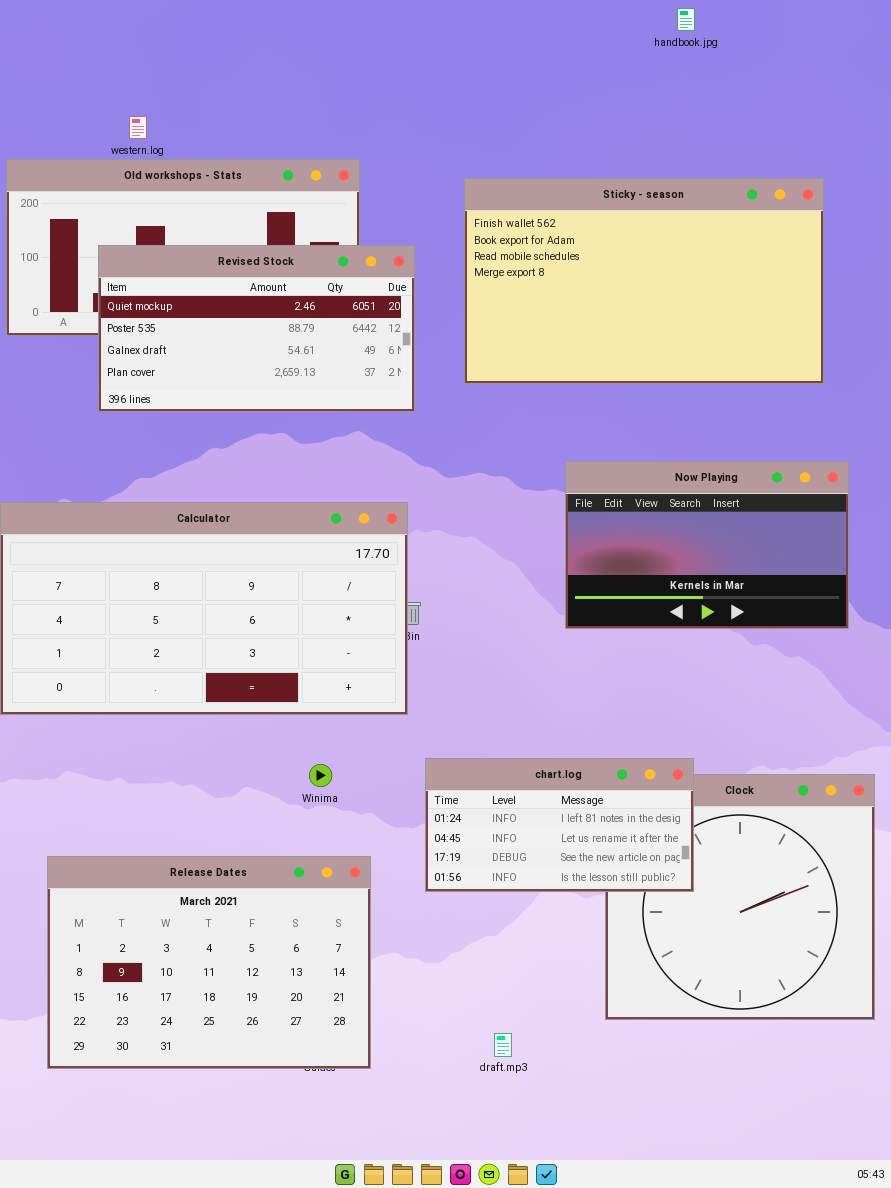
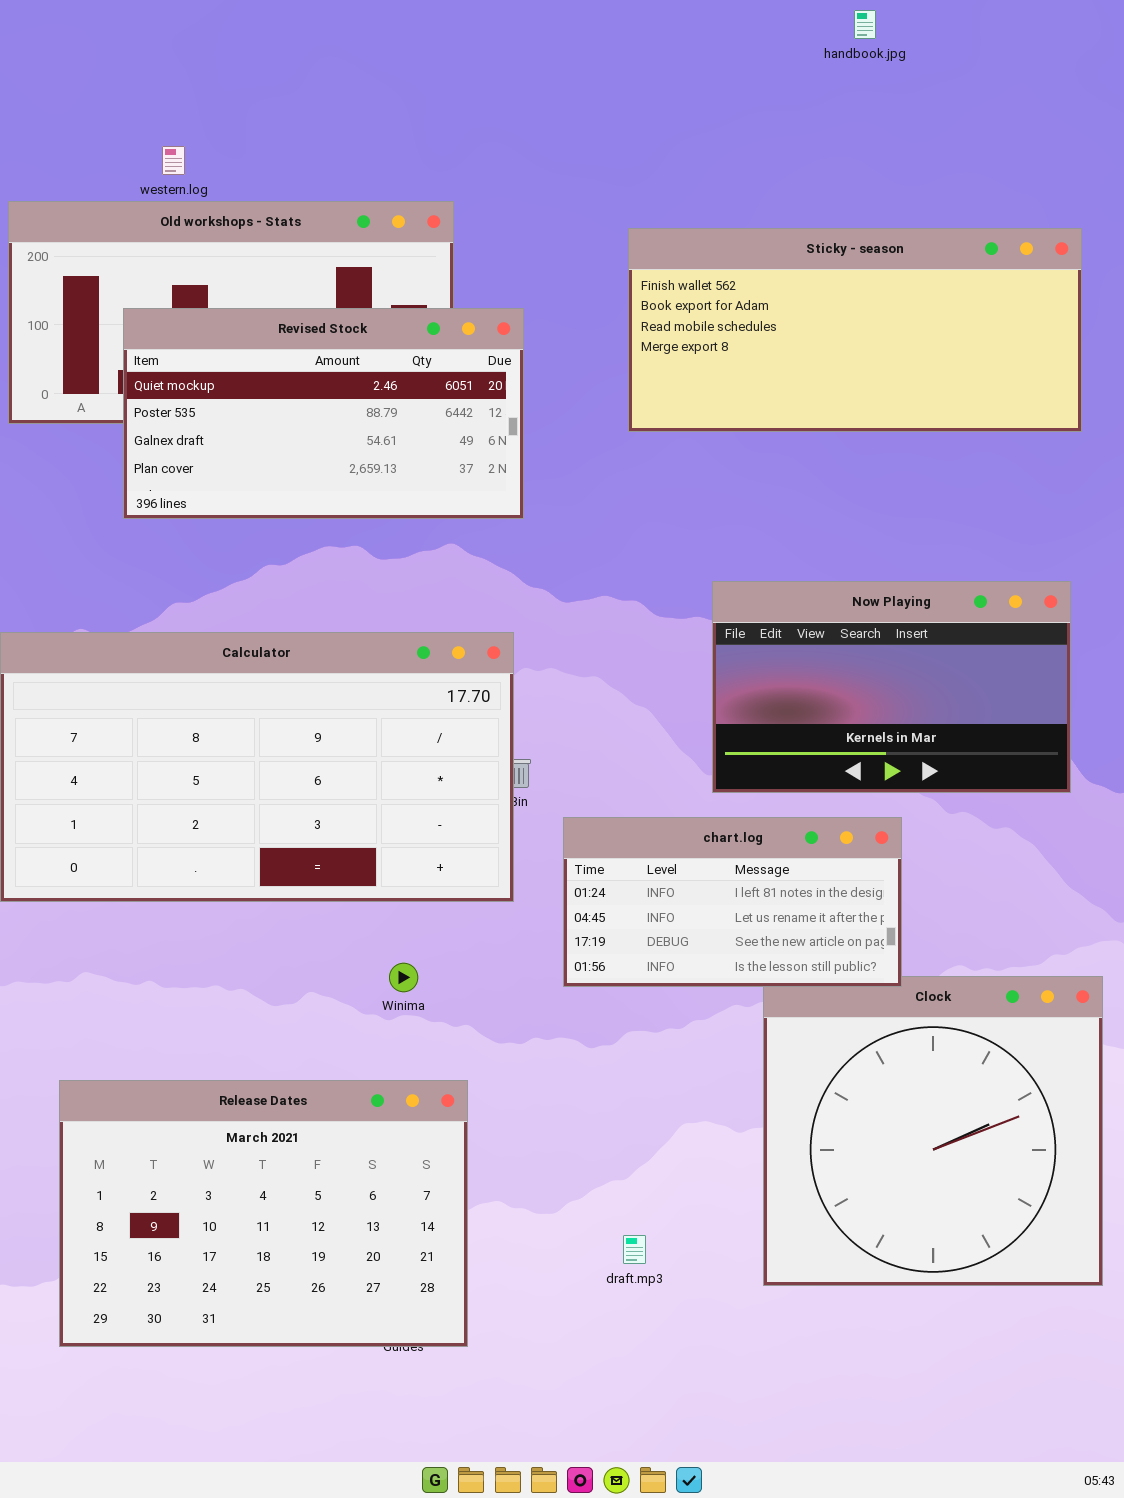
Sticky - season: [464,178,824,384] -> [628,228,1082,432], moved, resized
chart.log: [425,758,694,892] -> [563,817,902,987], moved
draft.mp3: [494,1033,512,1057] -> [623,1235,646,1264], moved

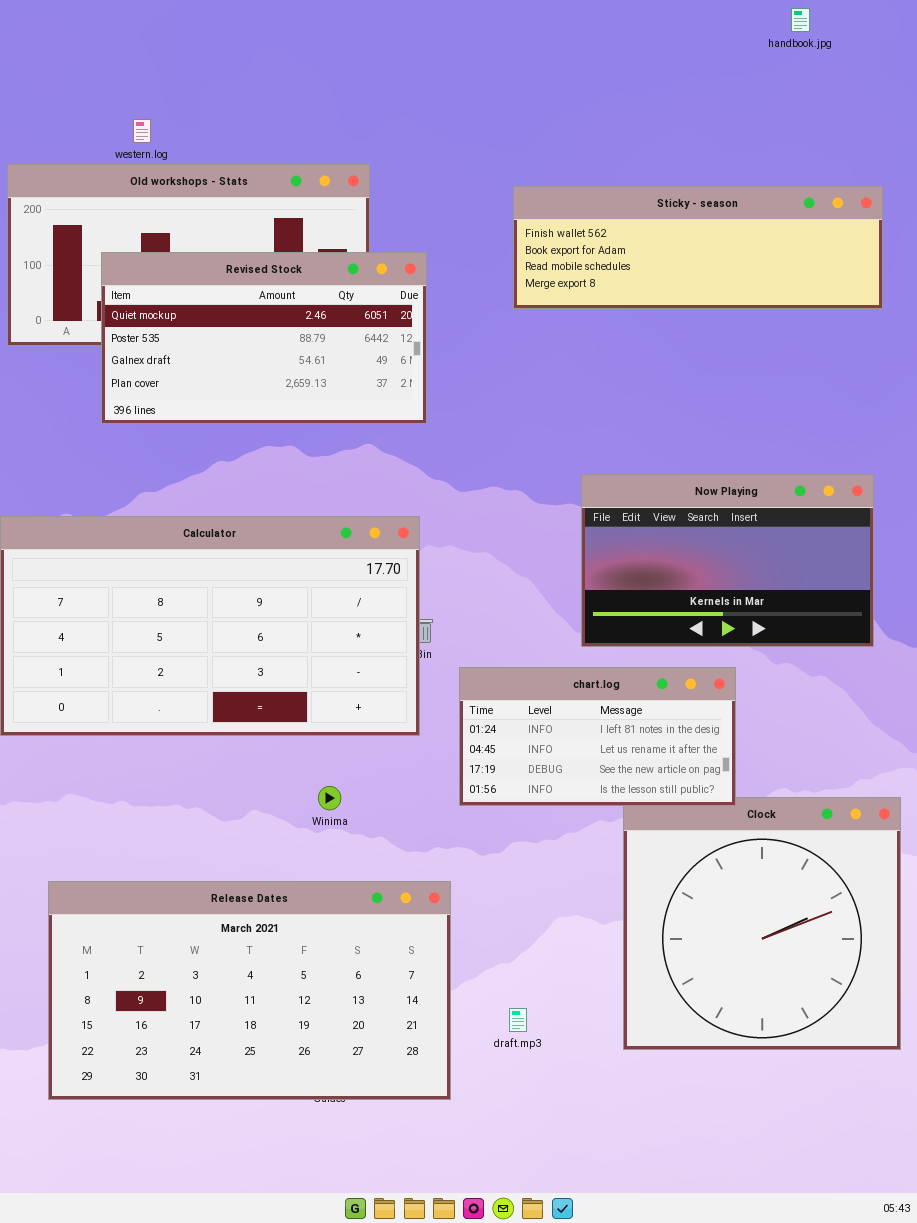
handbook.jpg: [854,10,876,39] -> [791,8,810,32], moved
Sticky - season: [628,228,1082,432] -> [513,186,883,309], resized
Release Dates: [59,1080,468,1347] -> [48,881,451,1100], resized

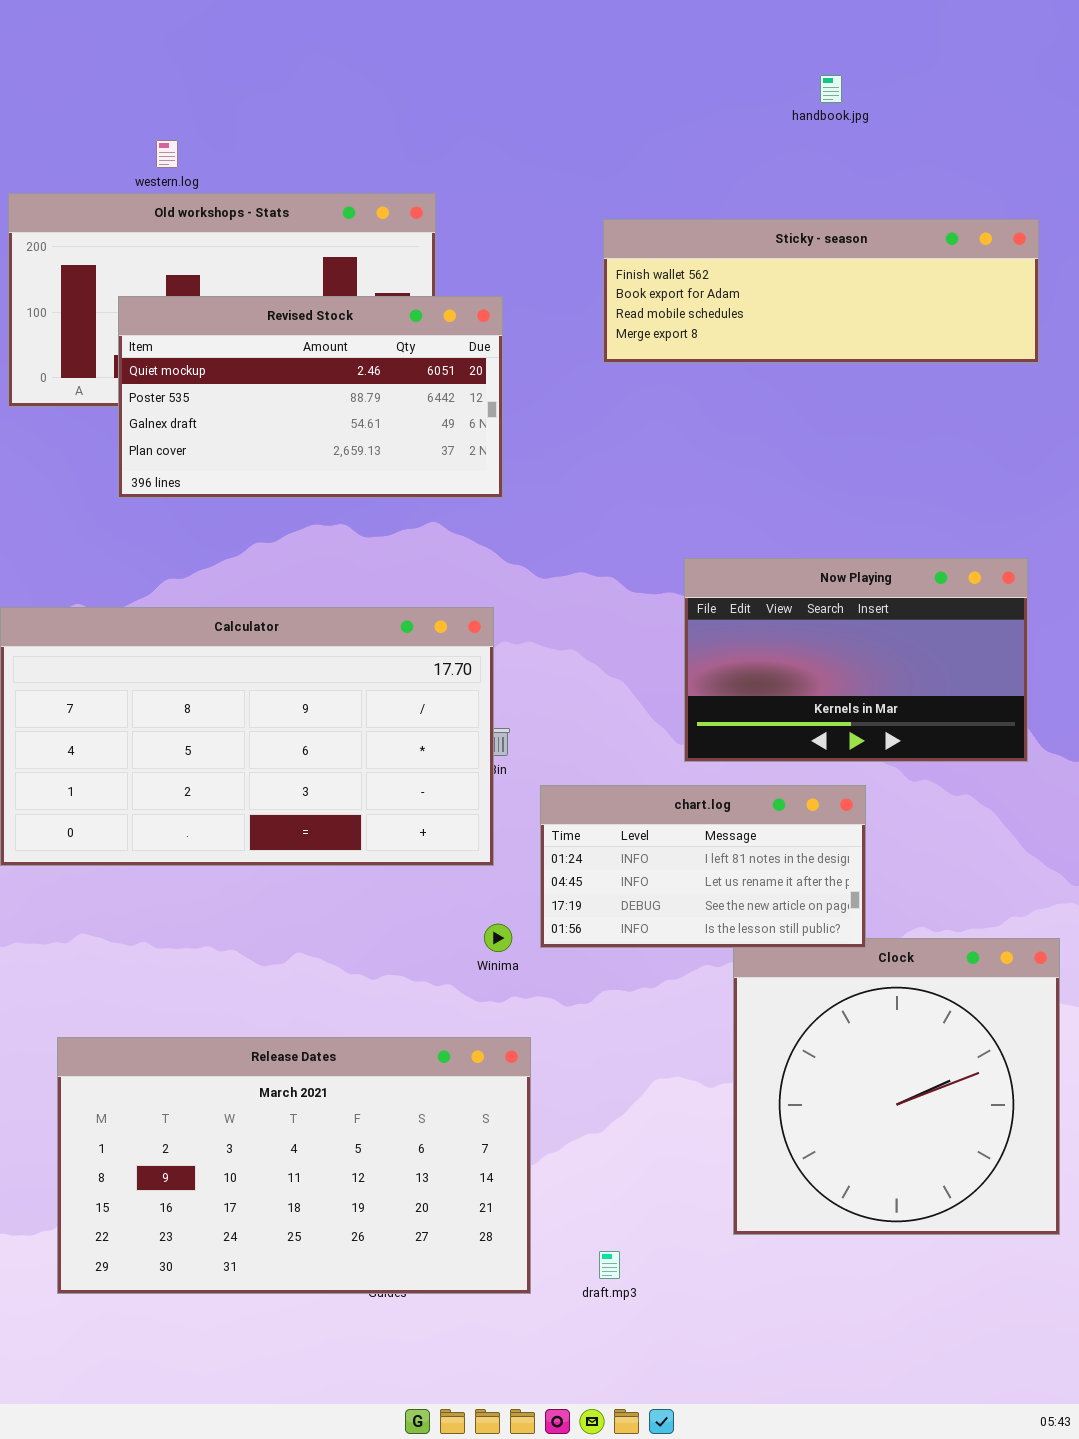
handbook.jpg: [791,8,810,32] -> [820,75,842,103], moved
Winima: [318,786,341,810] -> [484,924,512,952], moved
draft.mp3: [509,1008,527,1032] -> [599,1251,620,1279], moved

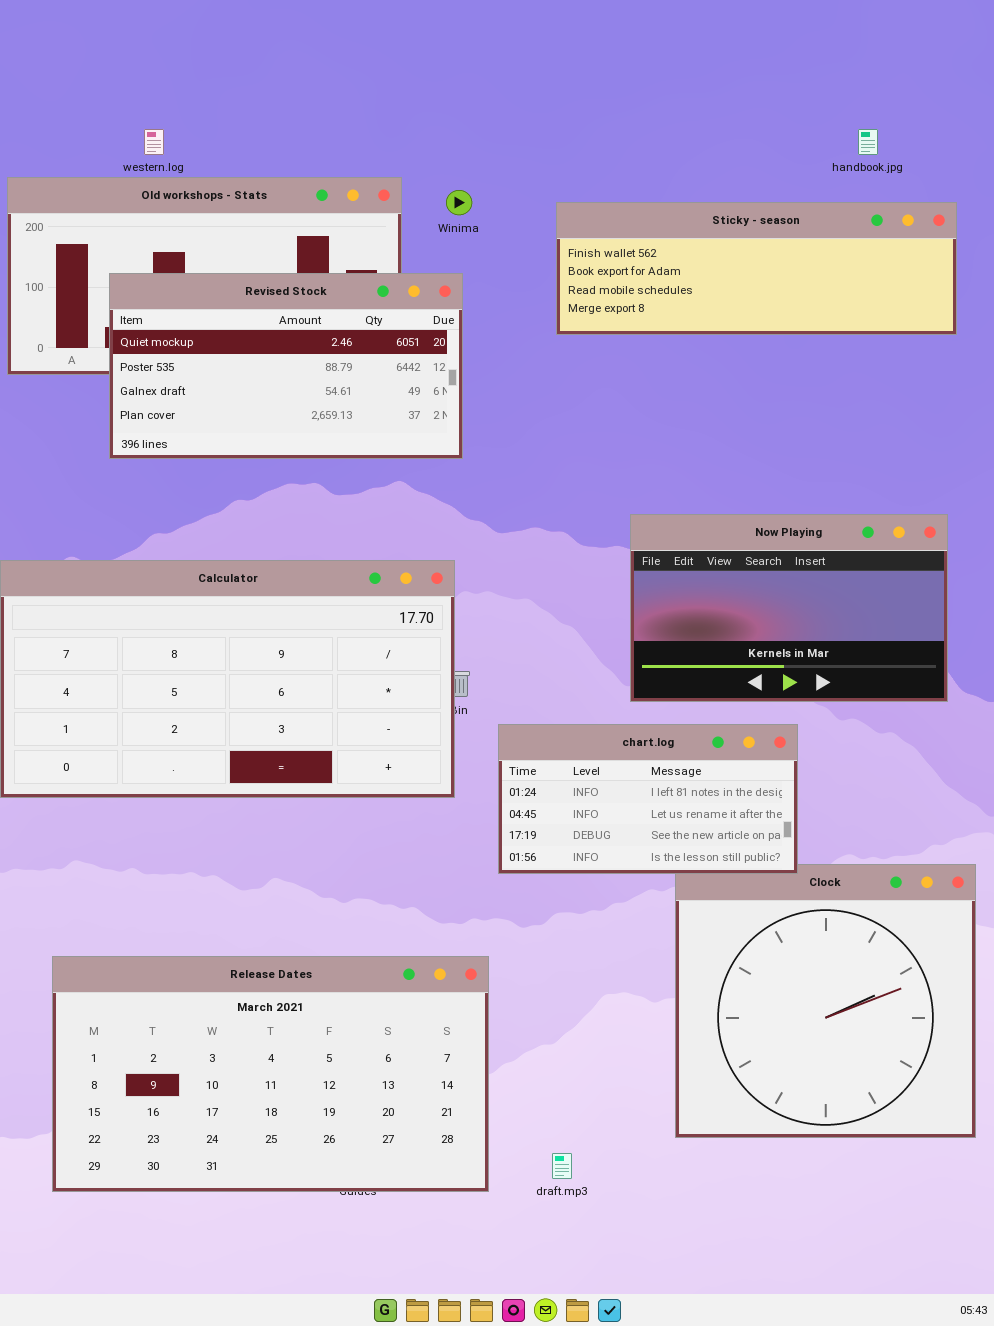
handbook.jpg: [820,75,842,103] -> [858,129,878,155], moved
Winima: [484,924,512,952] -> [446,190,472,215], moved

